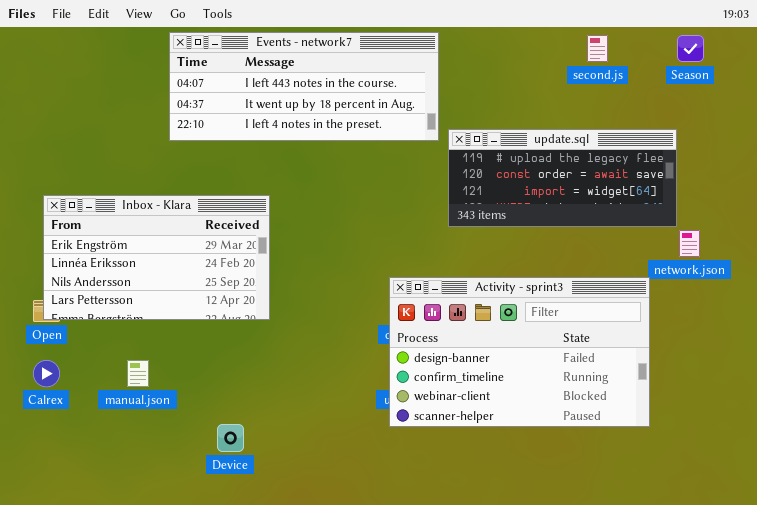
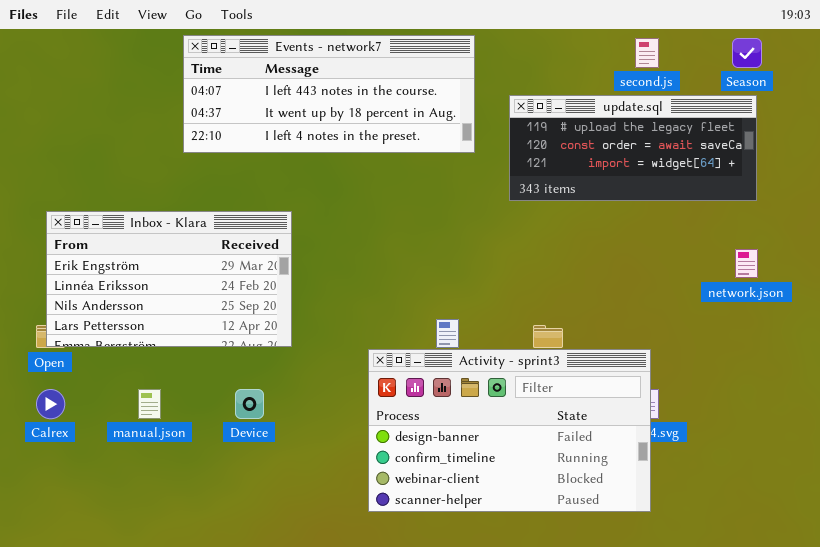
update.sql: [448,129,677,227] -> [509,95,757,201], moved
Activity - sprint3: [389,277,650,427] -> [368,349,651,512], moved
Device: [217,424,244,452] -> [235,389,264,419], moved

